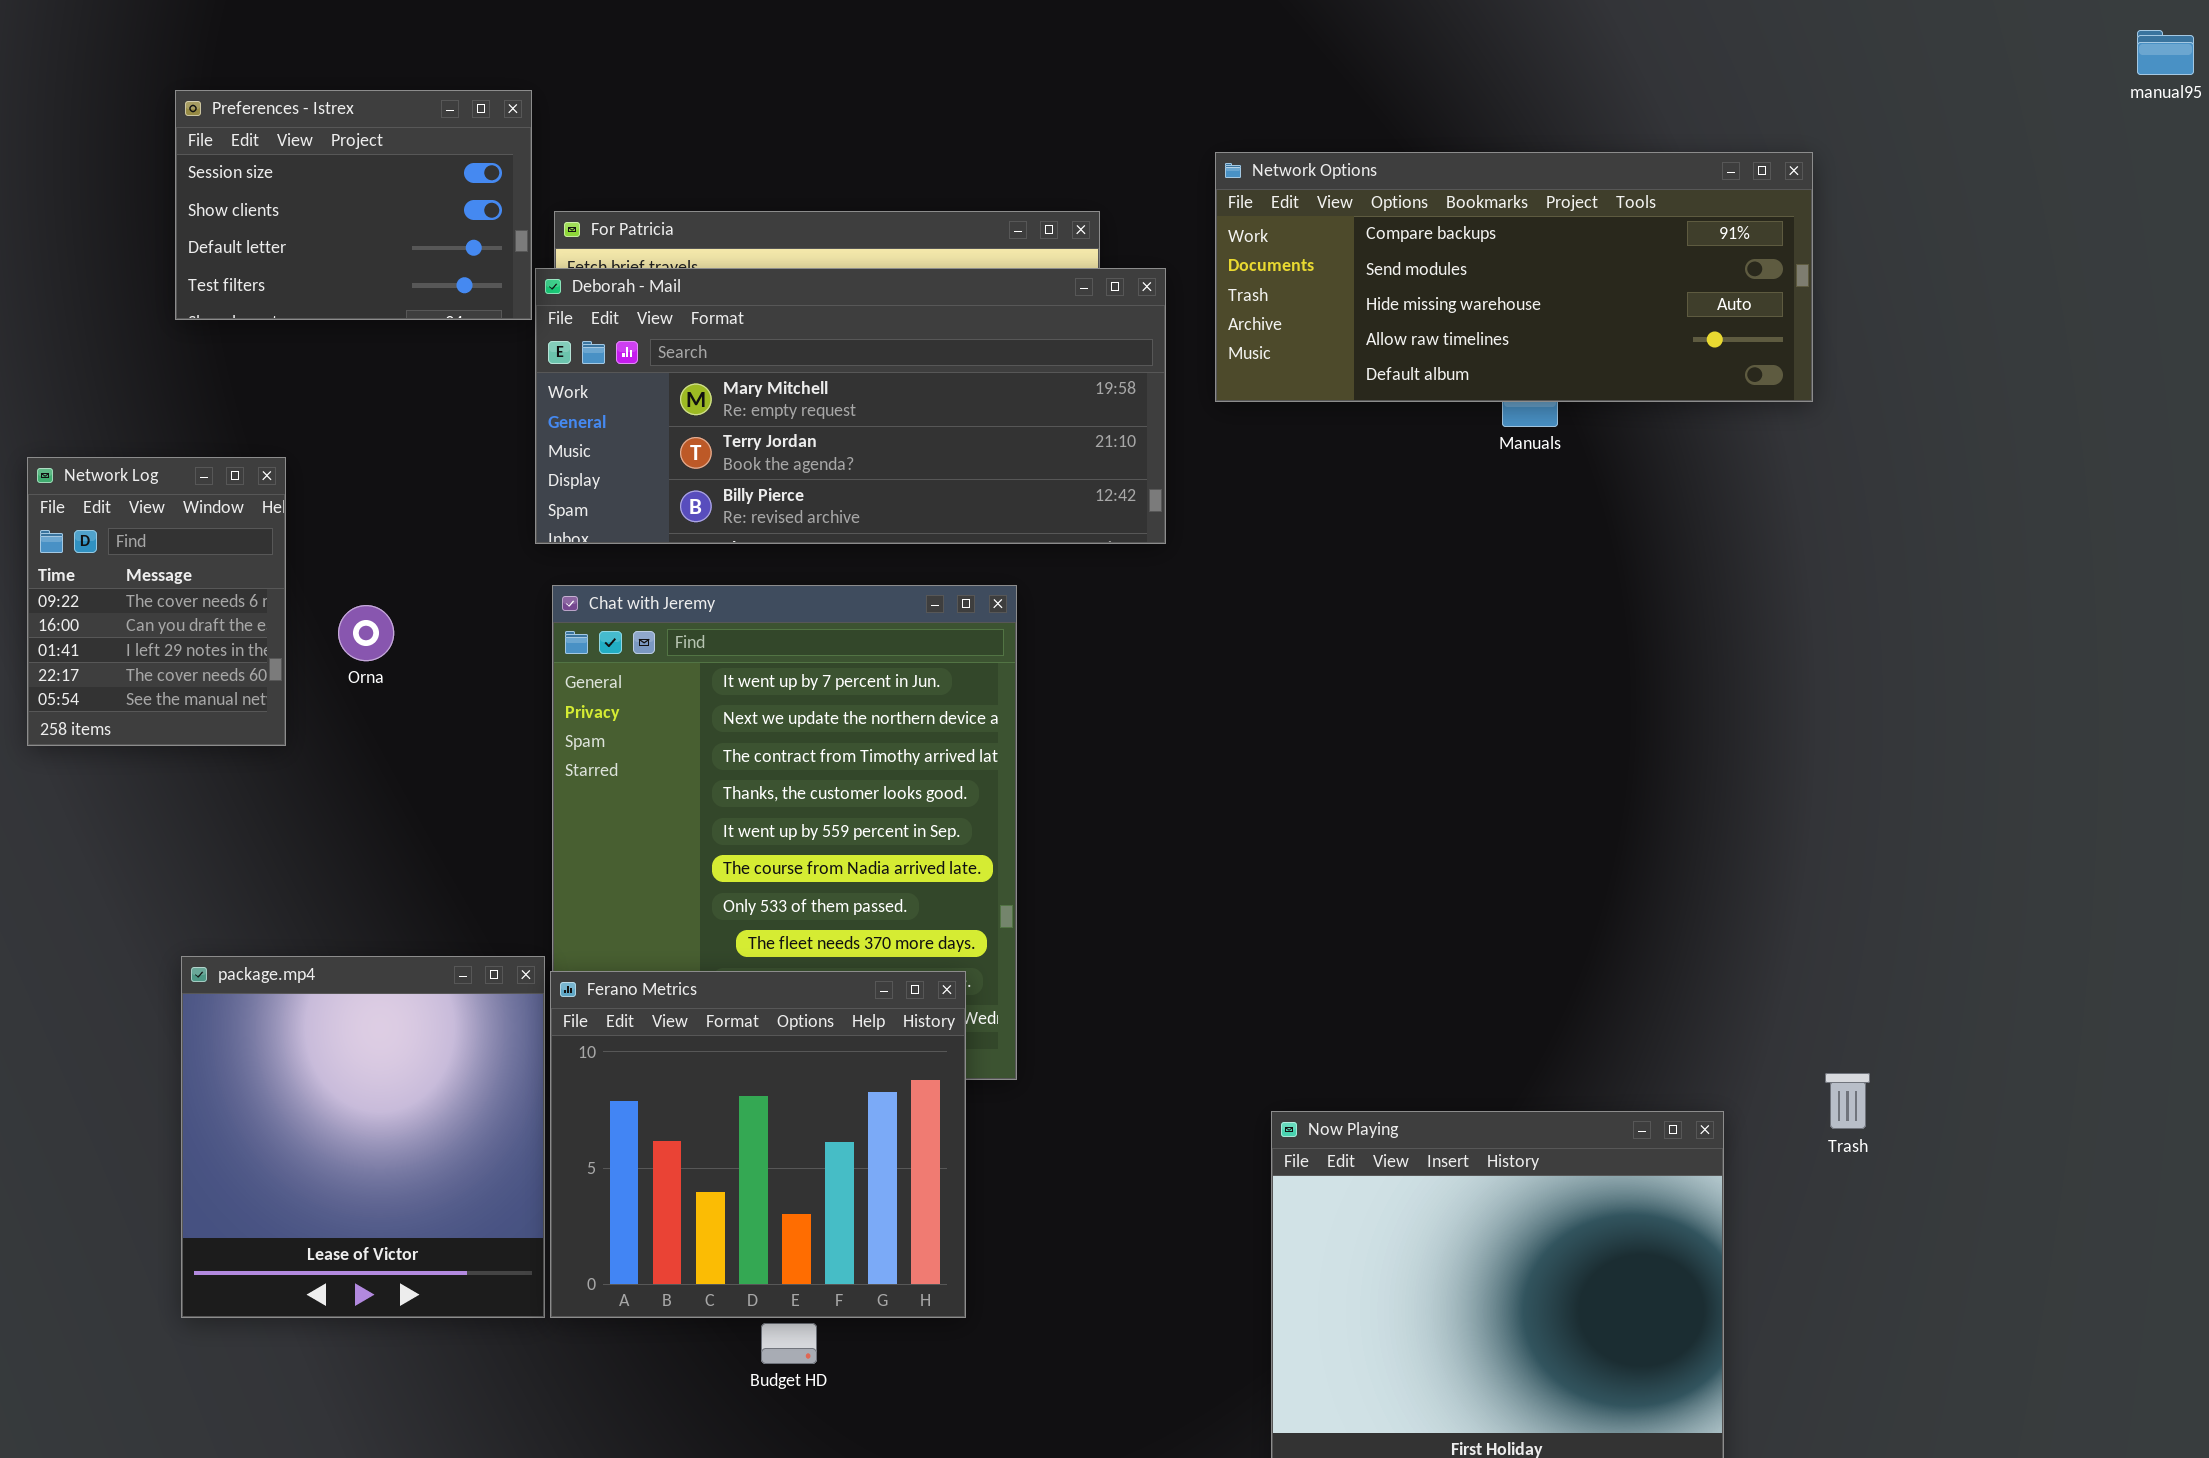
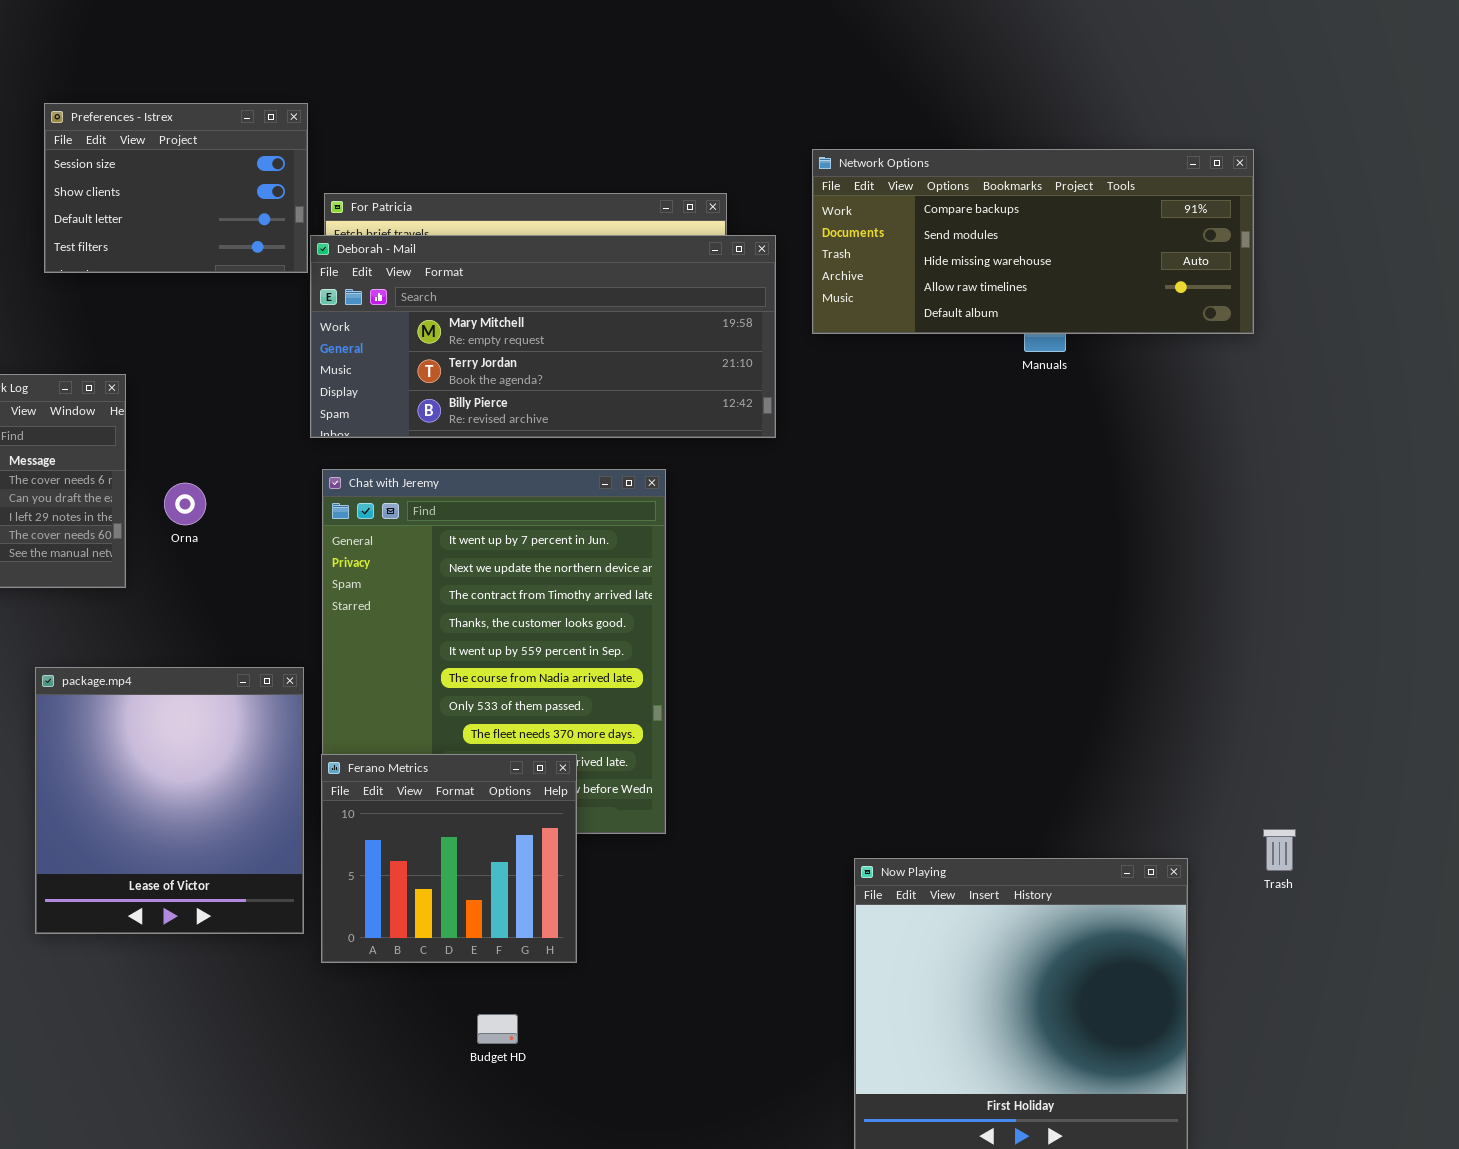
package.mp4: [181,956,545,1318] -> [35,667,304,934], moved
Ferano Metrics: [550,971,966,1318] -> [321,754,577,963], resized

